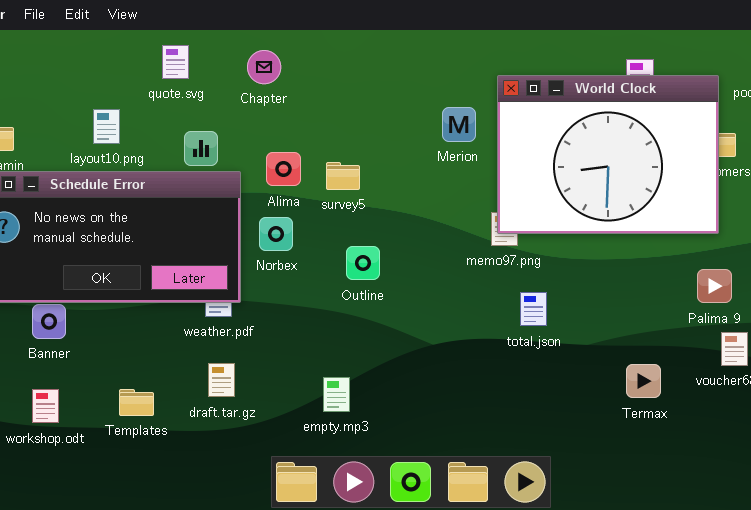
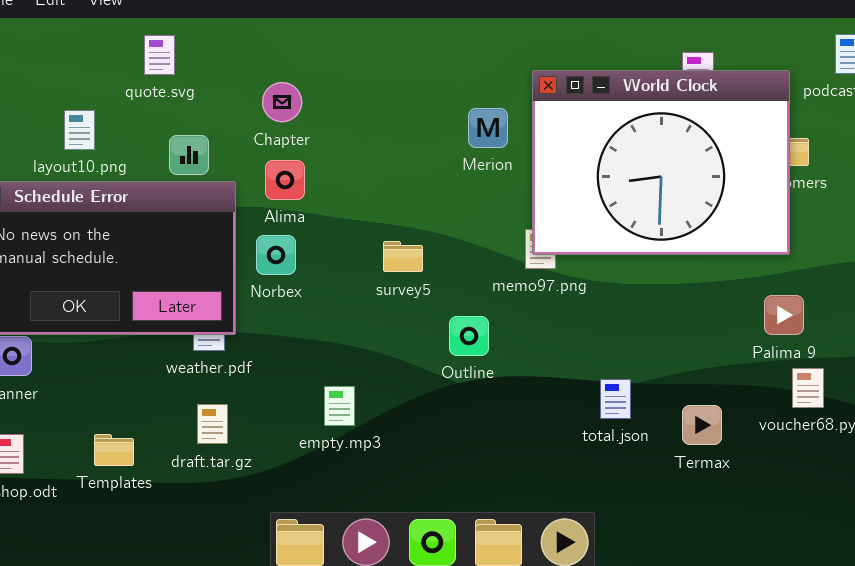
Chapter: [247,50,281,84] -> [262,82,302,122], moved
survey5: [326,162,360,190] -> [383,241,423,272], moved
Outline: [346,246,380,280] -> [449,316,489,356], moved
total.json: [520,292,547,326] -> [600,379,631,419], moved
empty.mp3: [323,377,350,412] -> [324,386,355,426], moved

